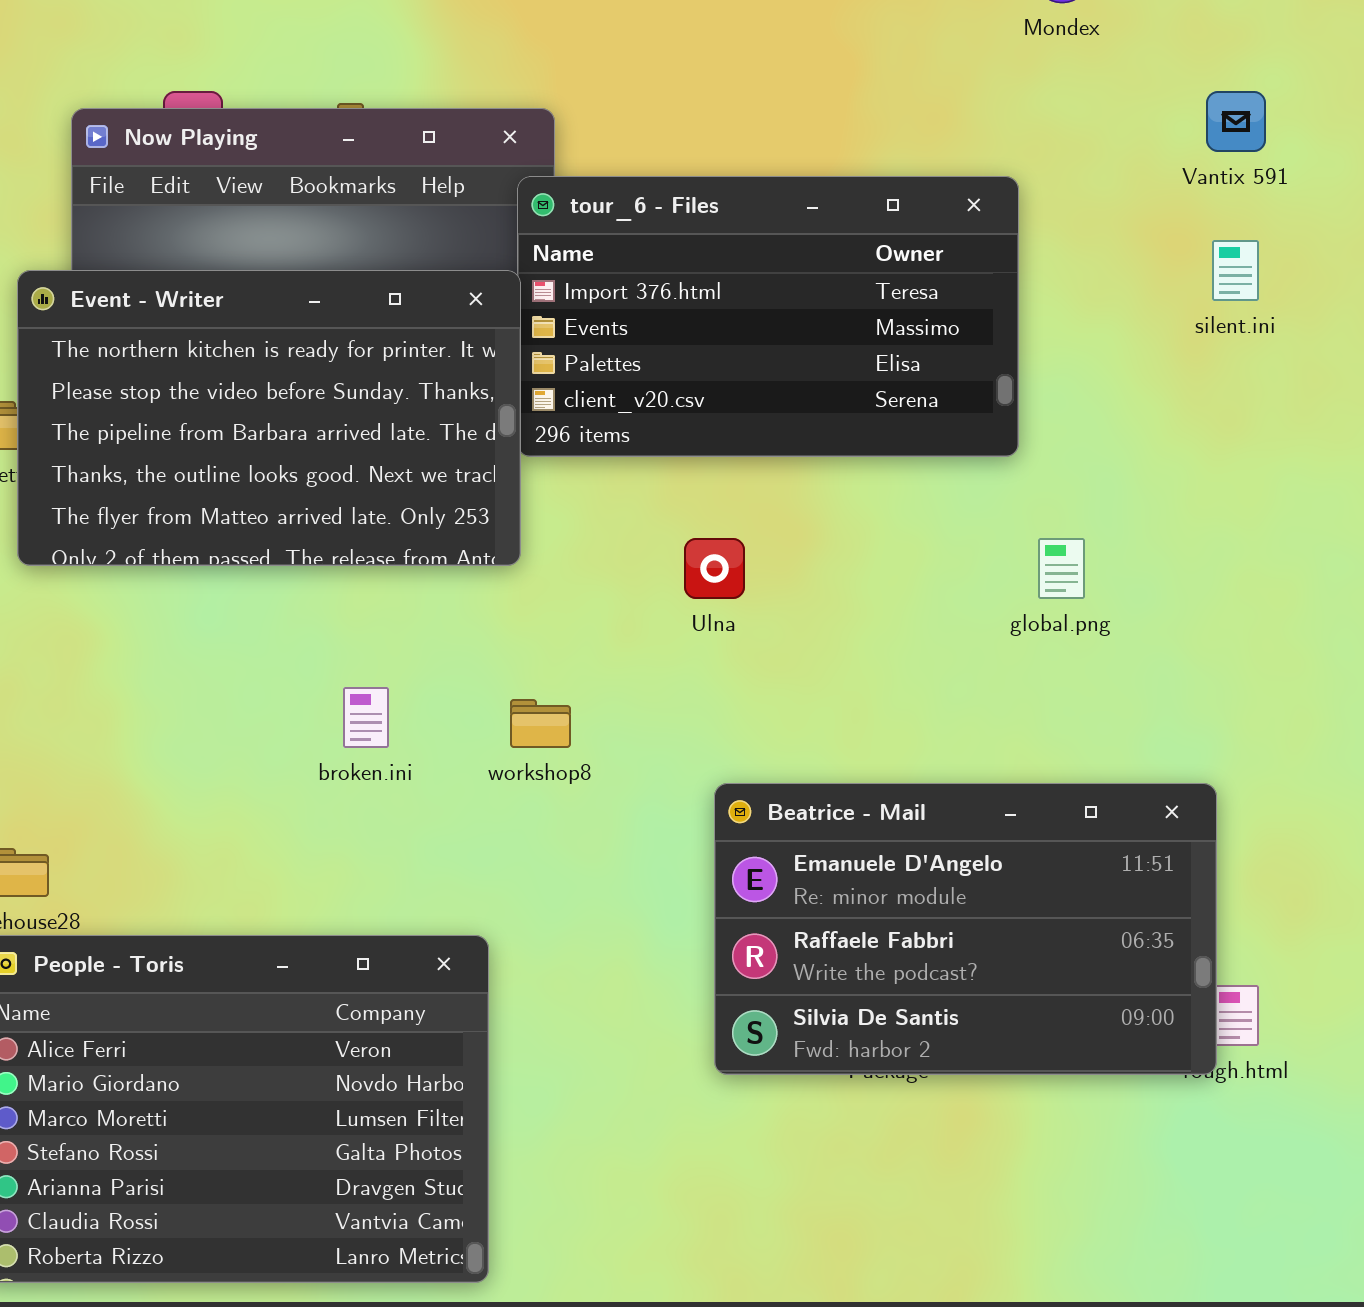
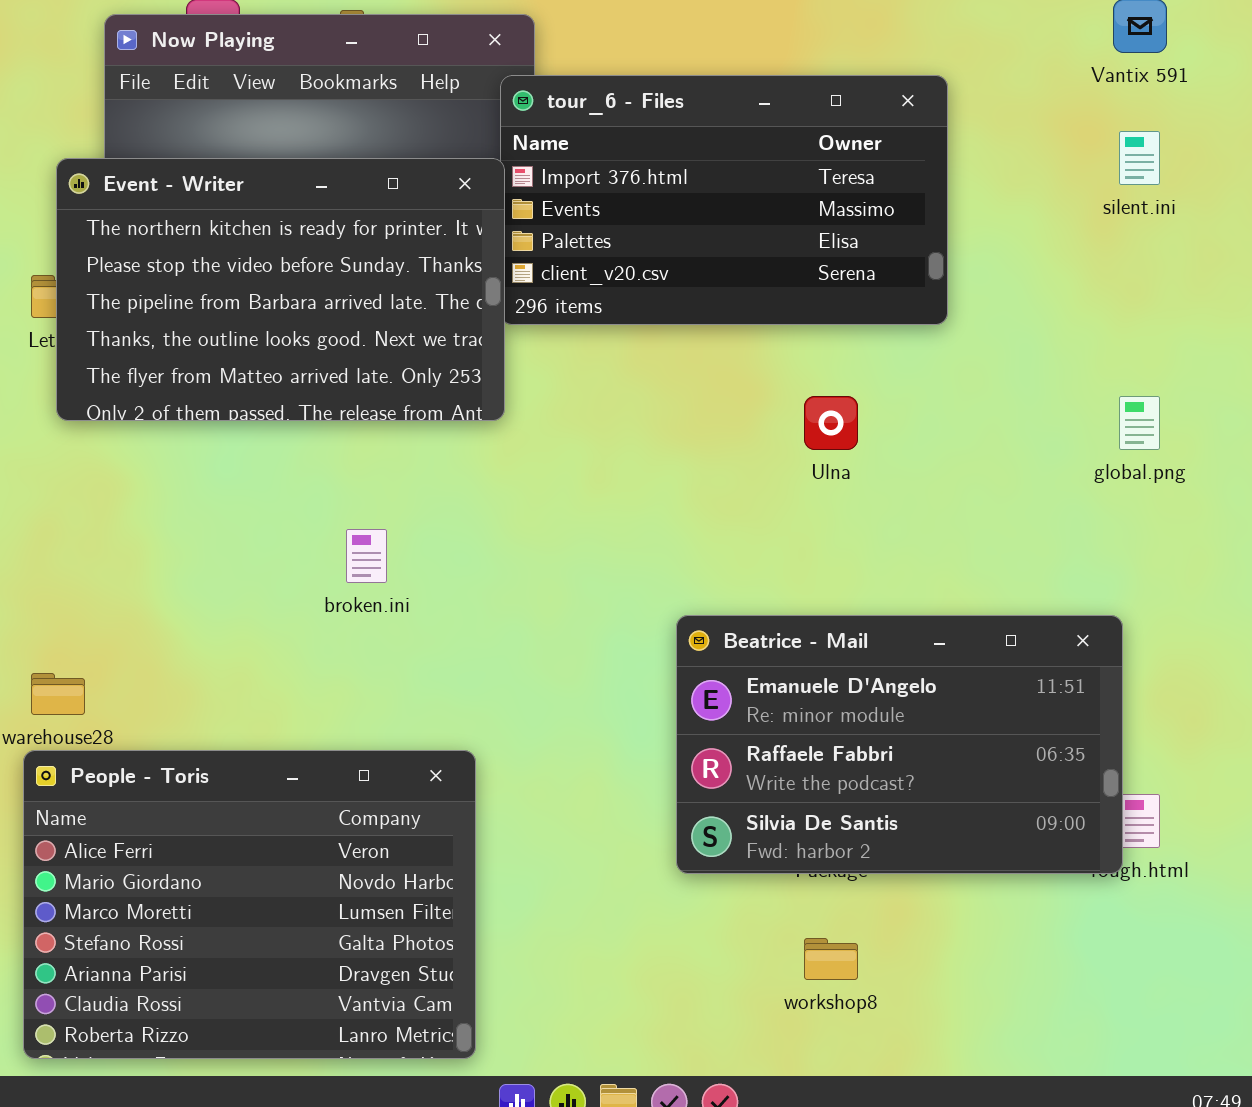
Ulna: [684,538,745,599] -> [804,396,858,450], moved
global.png: [1038,538,1085,599] -> [1119,396,1160,450], moved
workshop8: [510,699,571,748] -> [804,938,858,980], moved

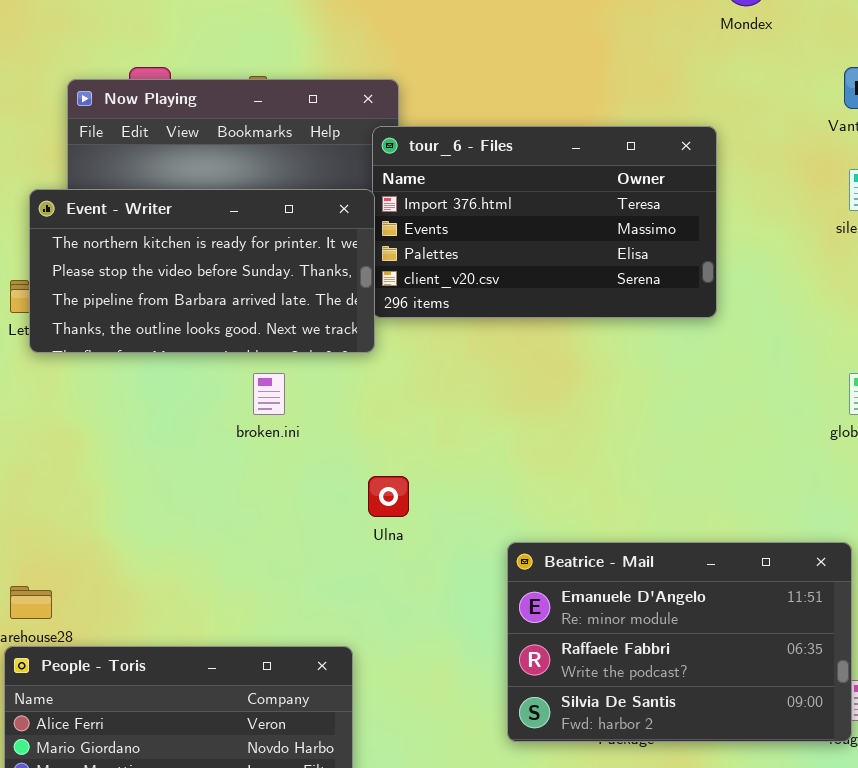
Event - Writer: [56,158,505,421] -> [29,189,375,353], resized
Ulna: [804,396,858,450] -> [368,476,409,517], moved
broken.ini: [346,529,387,583] -> [253,373,285,415], moved

